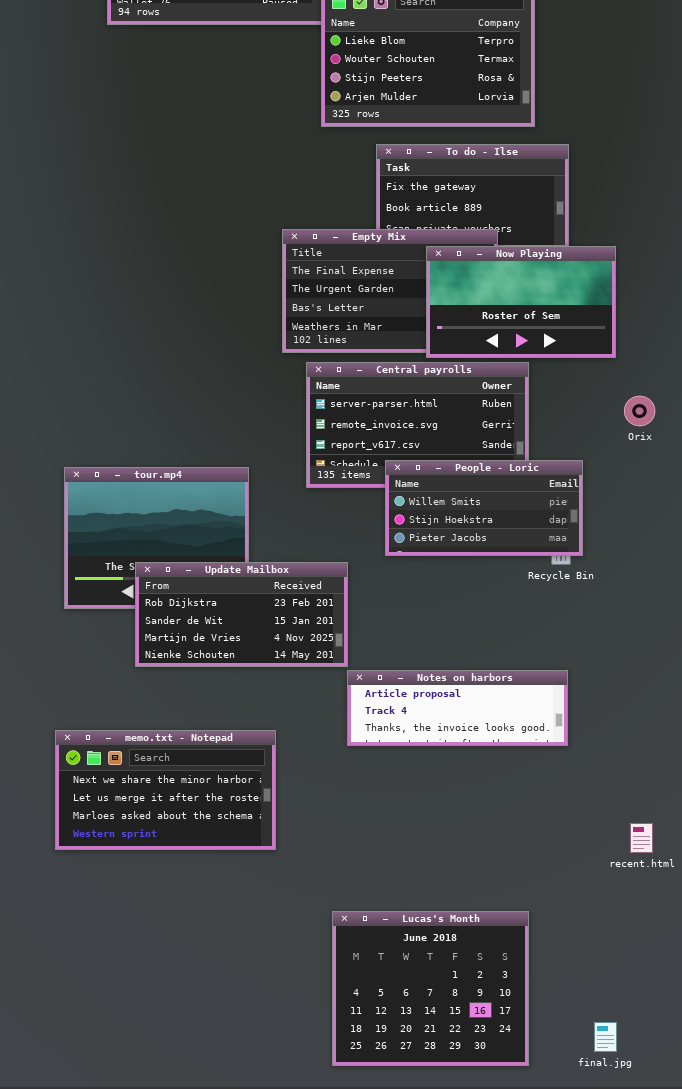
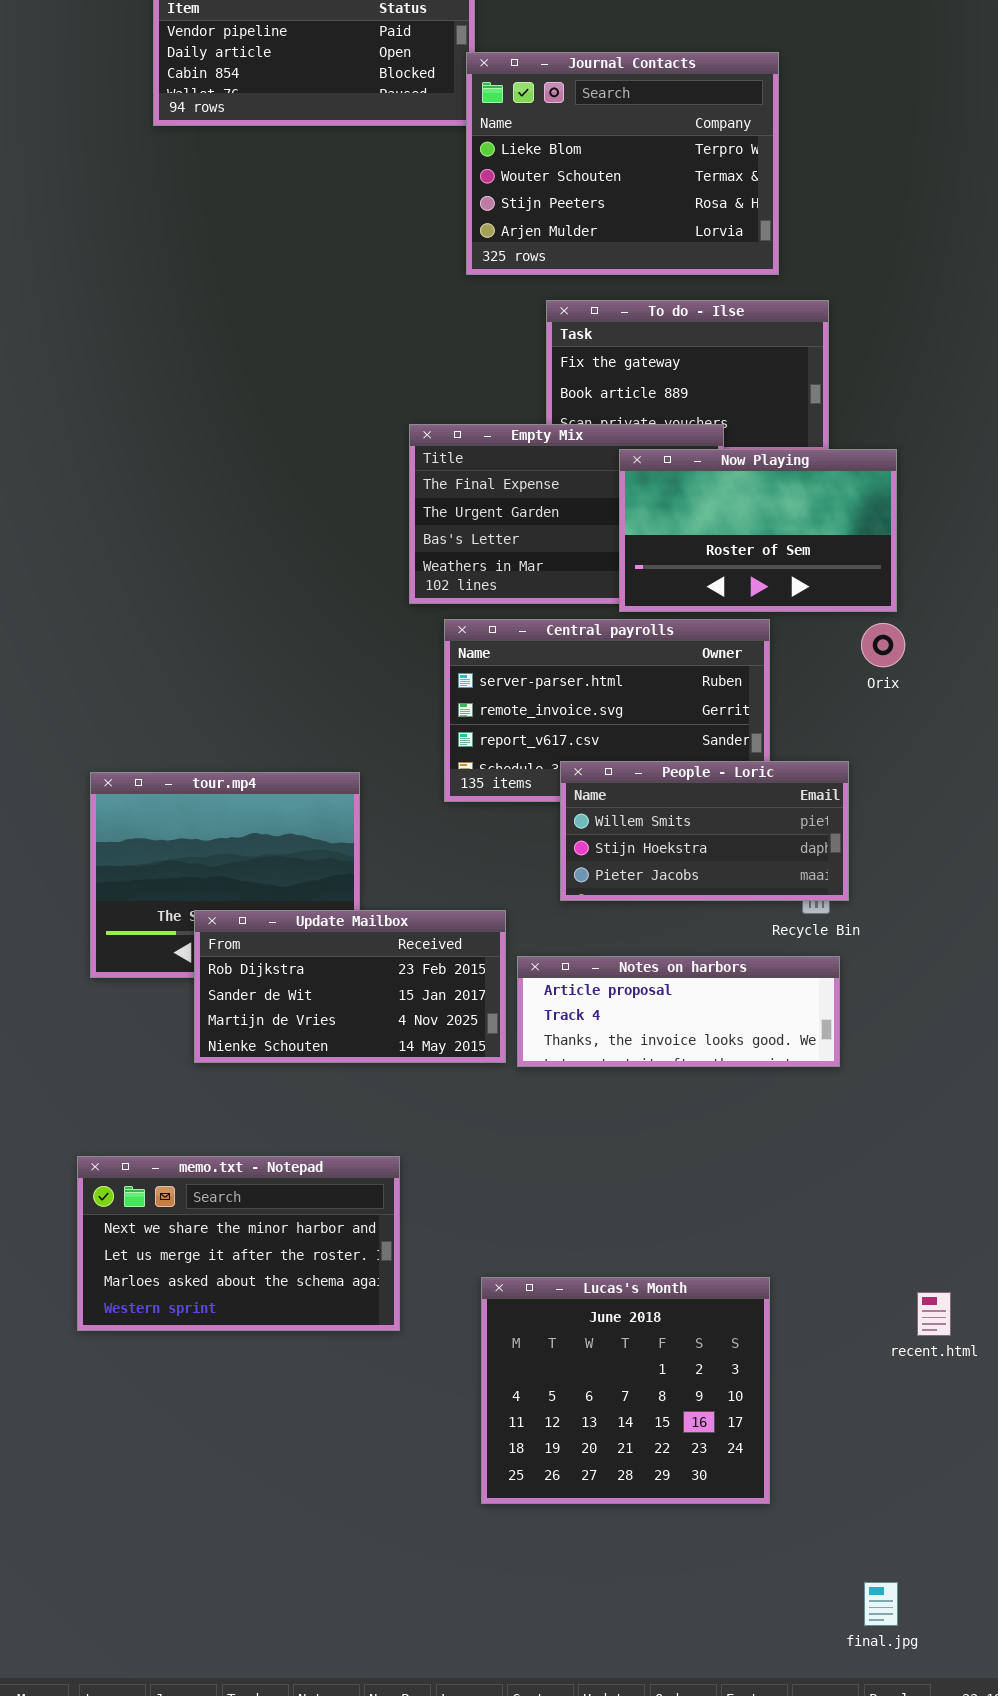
Orix: [624,396,655,426] -> [861,623,905,667], moved
Notes on harbors: [347,670,568,746] -> [517,956,840,1067], moved
Lucas's Month: [332,911,529,1066] -> [481,1277,770,1504], moved

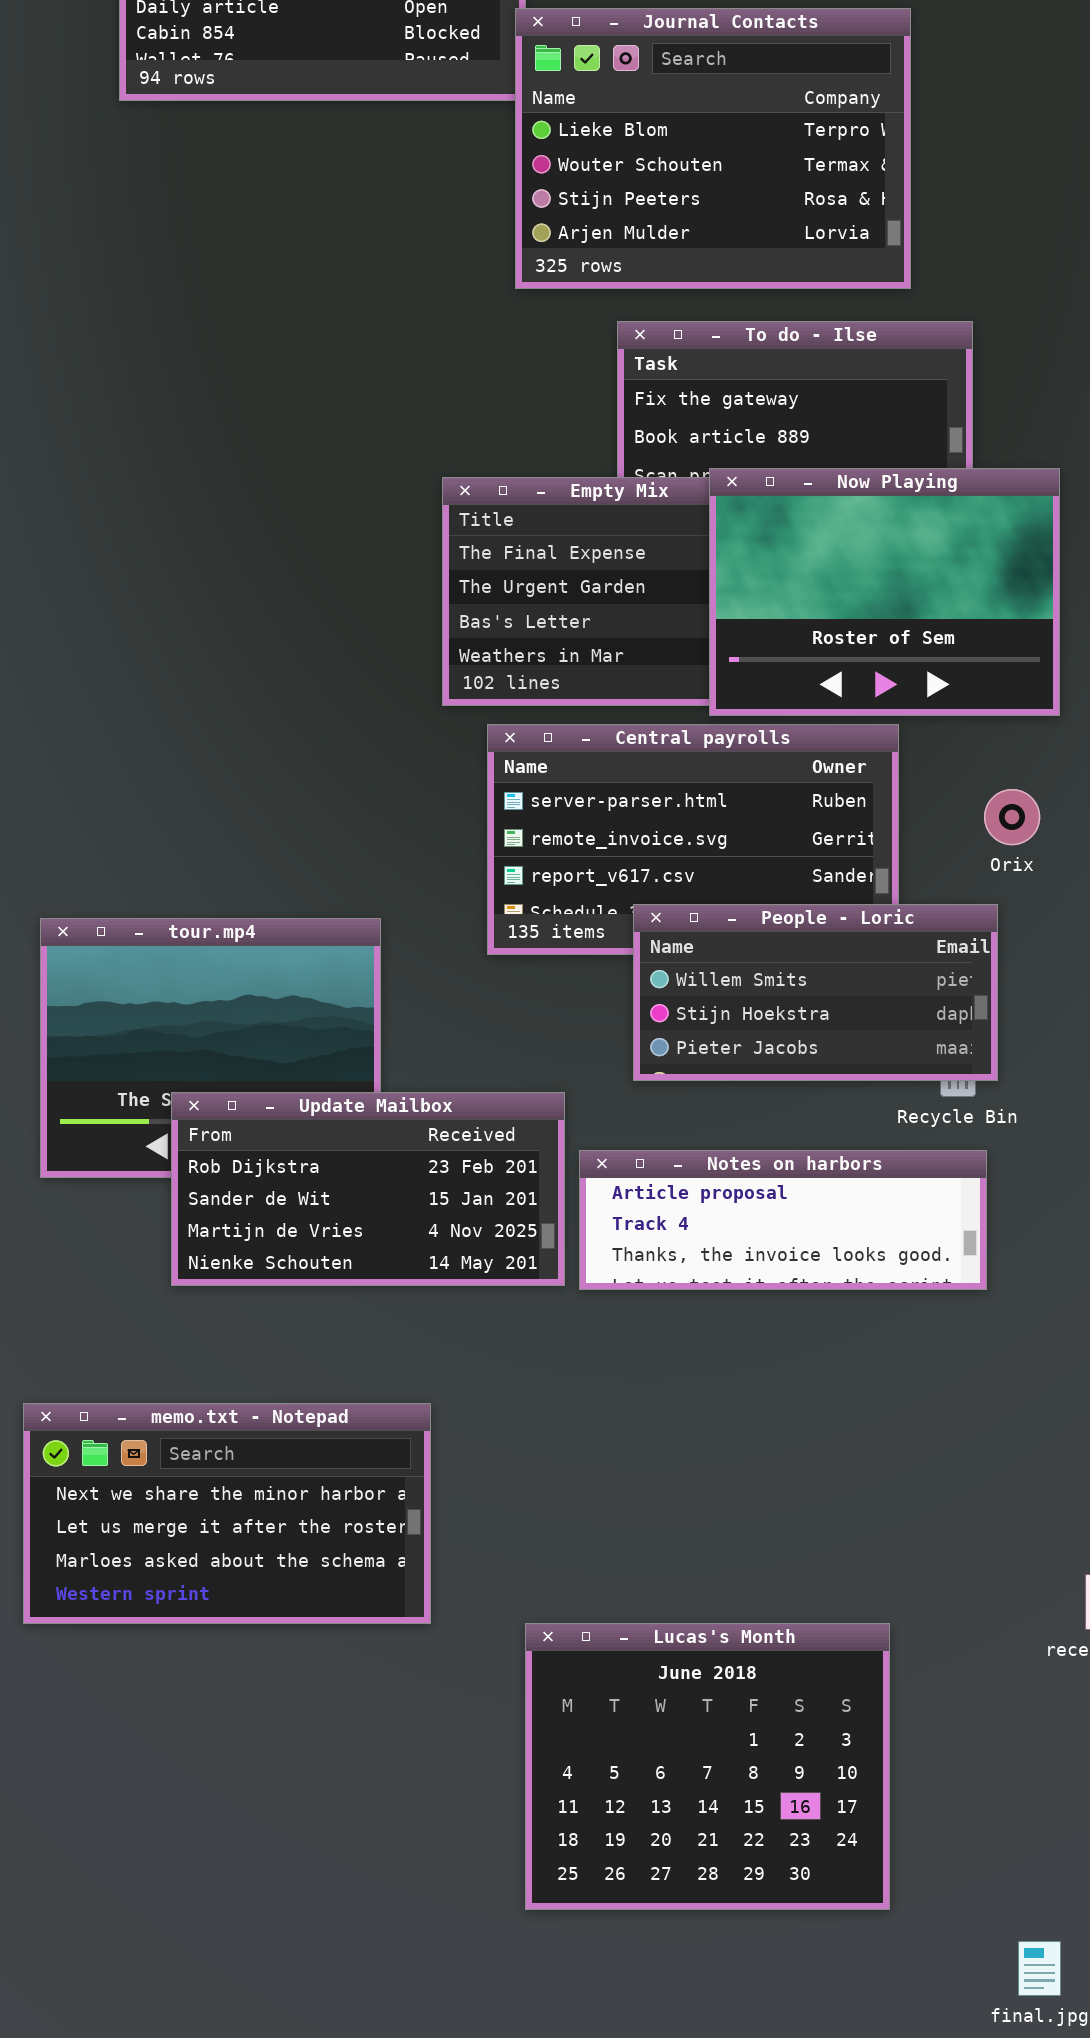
Now Playing: [619,449,897,612] -> [709,468,1060,716], resized
Orix: [861,623,905,667] -> [984,789,1040,845], moved
Lucas's Month: [481,1277,770,1504] -> [525,1623,890,1910], moved

